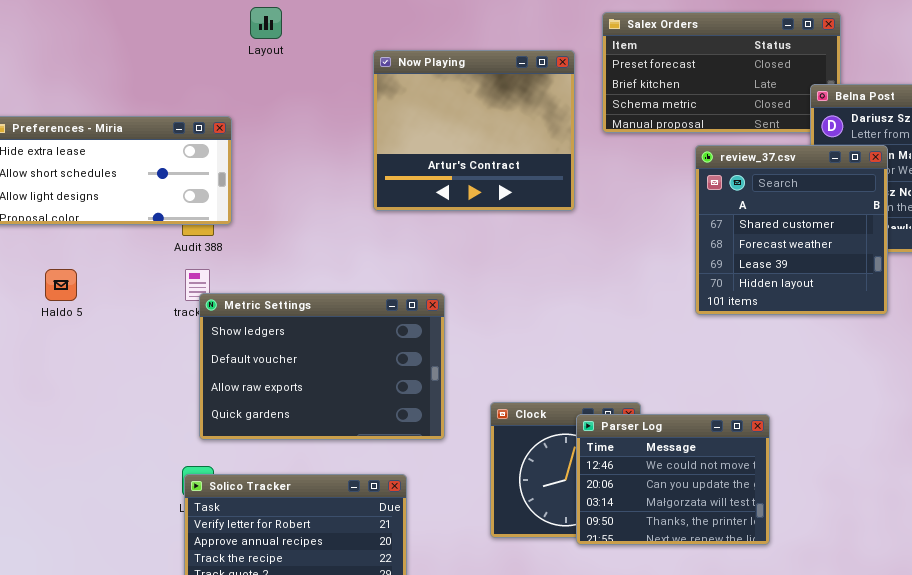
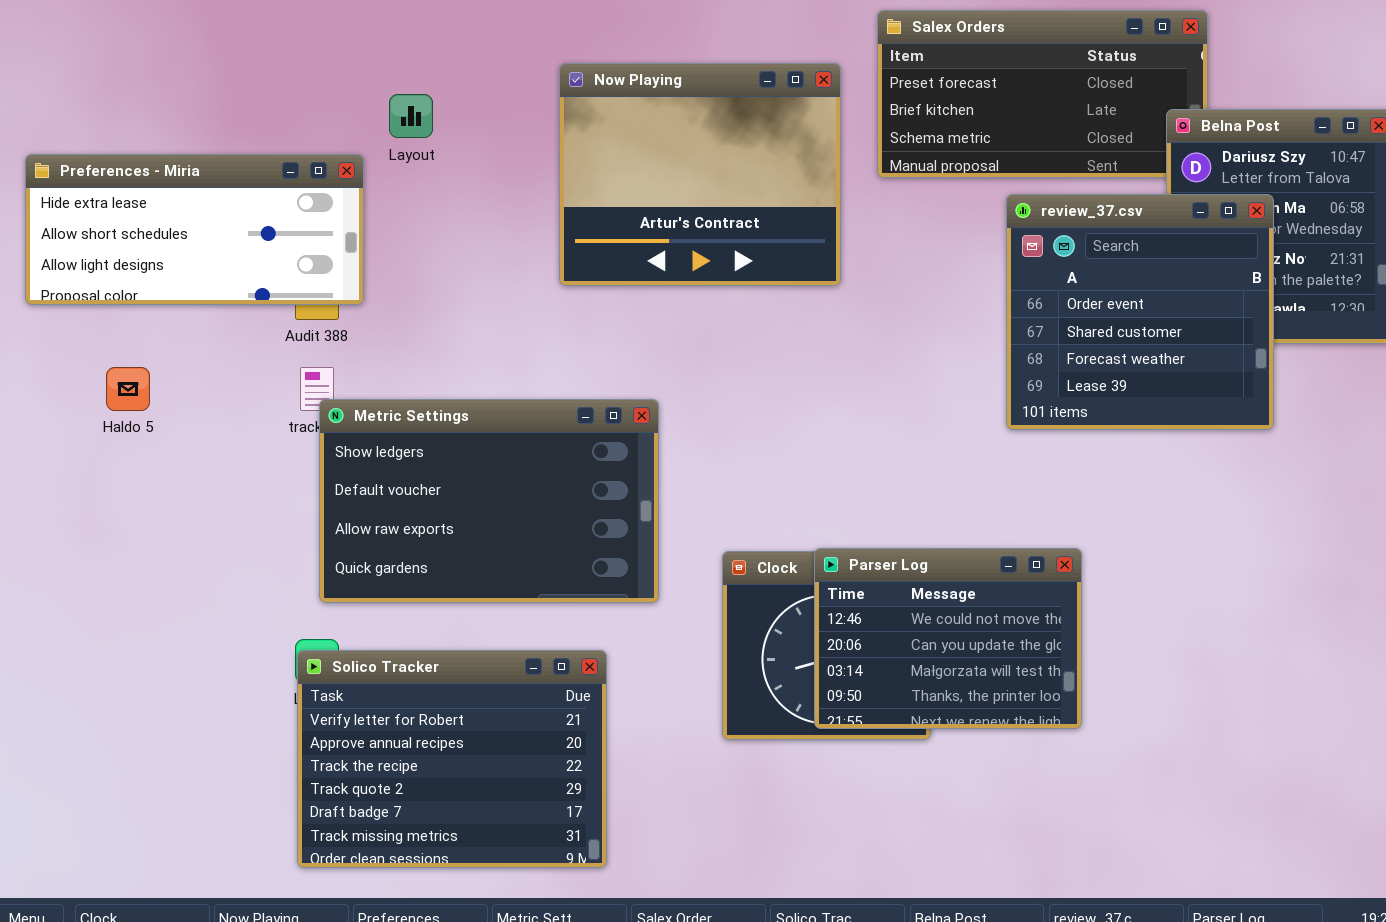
Layout: [250,7,282,39] -> [389,94,433,138], moved
review_37.csv: [695,145,888,315] -> [1006,194,1274,430], scrolled up 1 row
Parser Log: [576,414,770,545] -> [814,548,1082,729], moved

